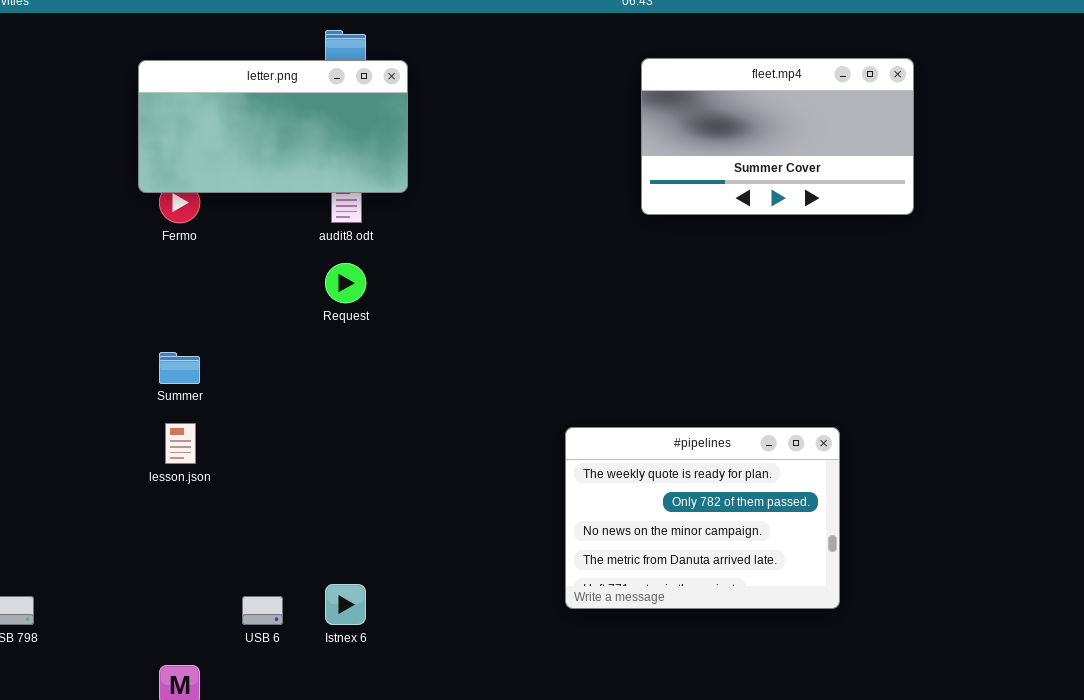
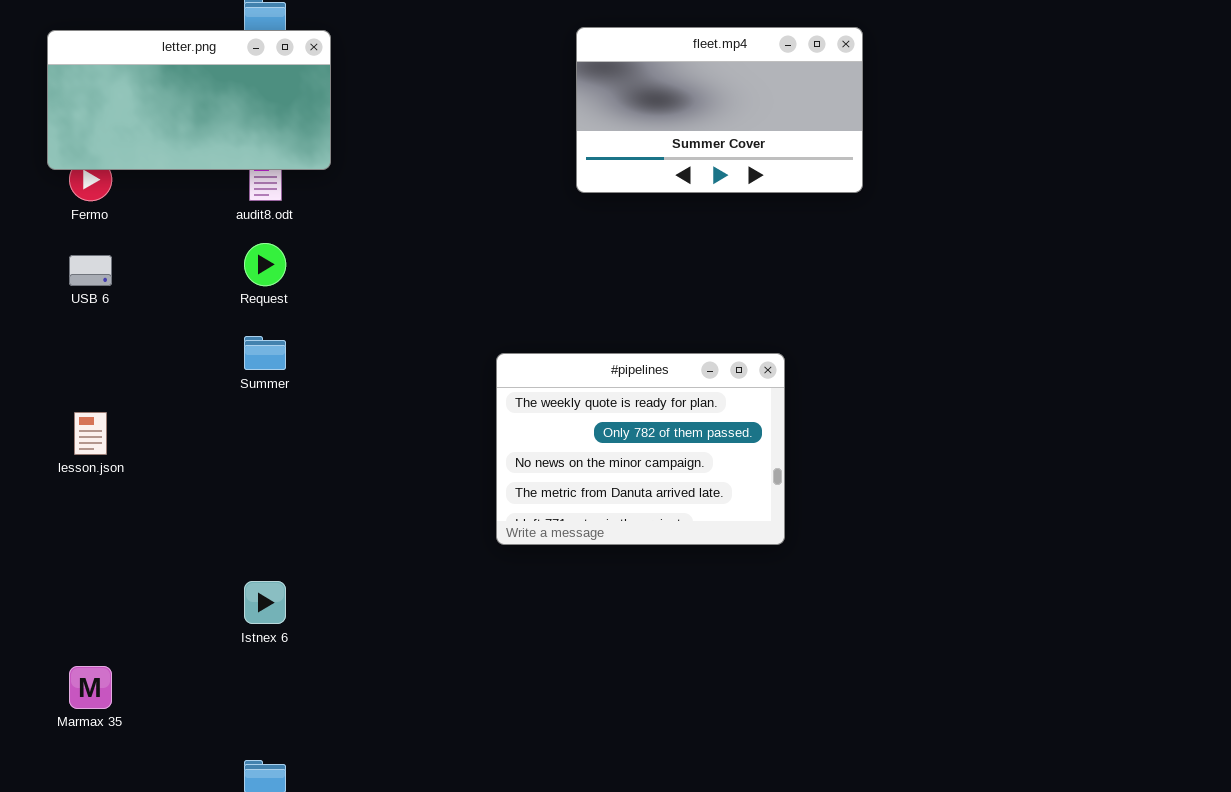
Summer: [159,352,200,384] -> [244,336,286,370], moved
#pipelines: [565,427,840,609] -> [496,353,785,545], moved
USB 6: [242,596,283,625] -> [69,255,112,286], moved

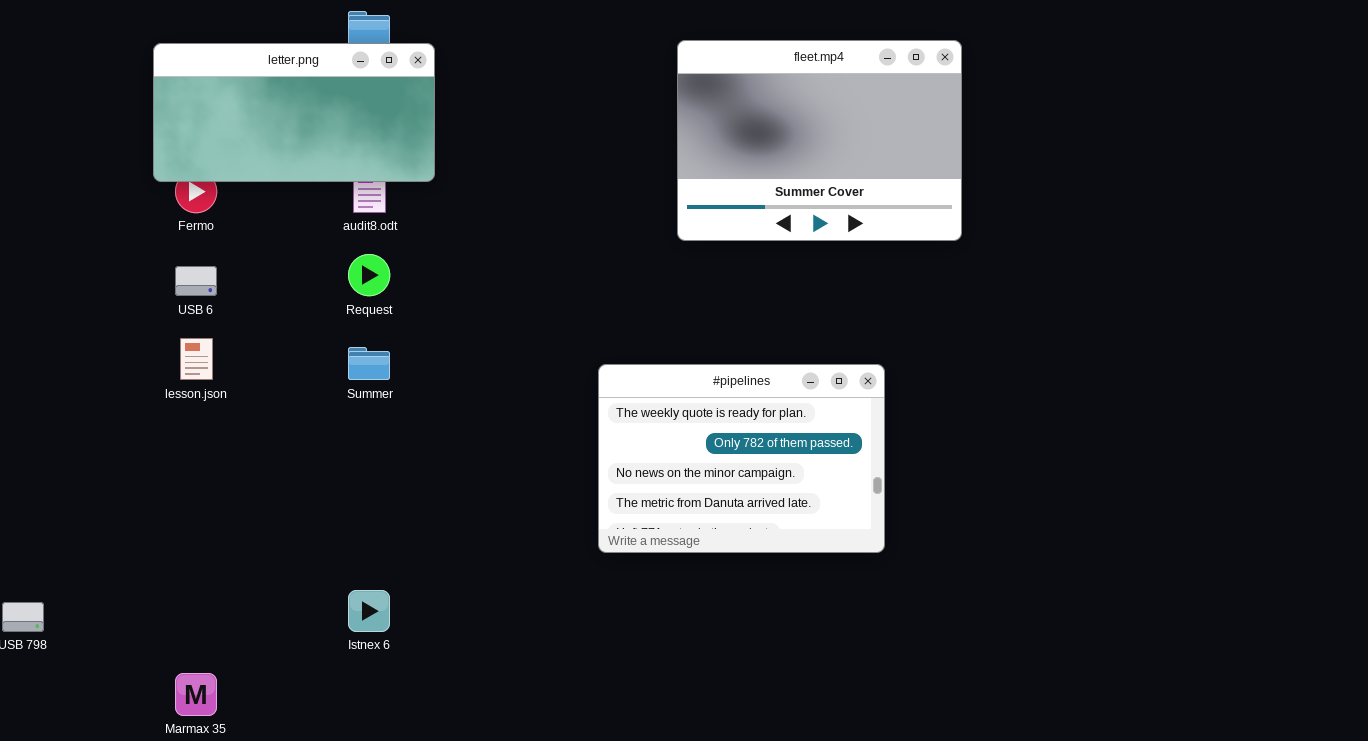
fleet.mp4: [576,27,863,193] -> [677,40,962,241], resized
lesson.json: [74,412,107,455] -> [180,338,213,380], moved

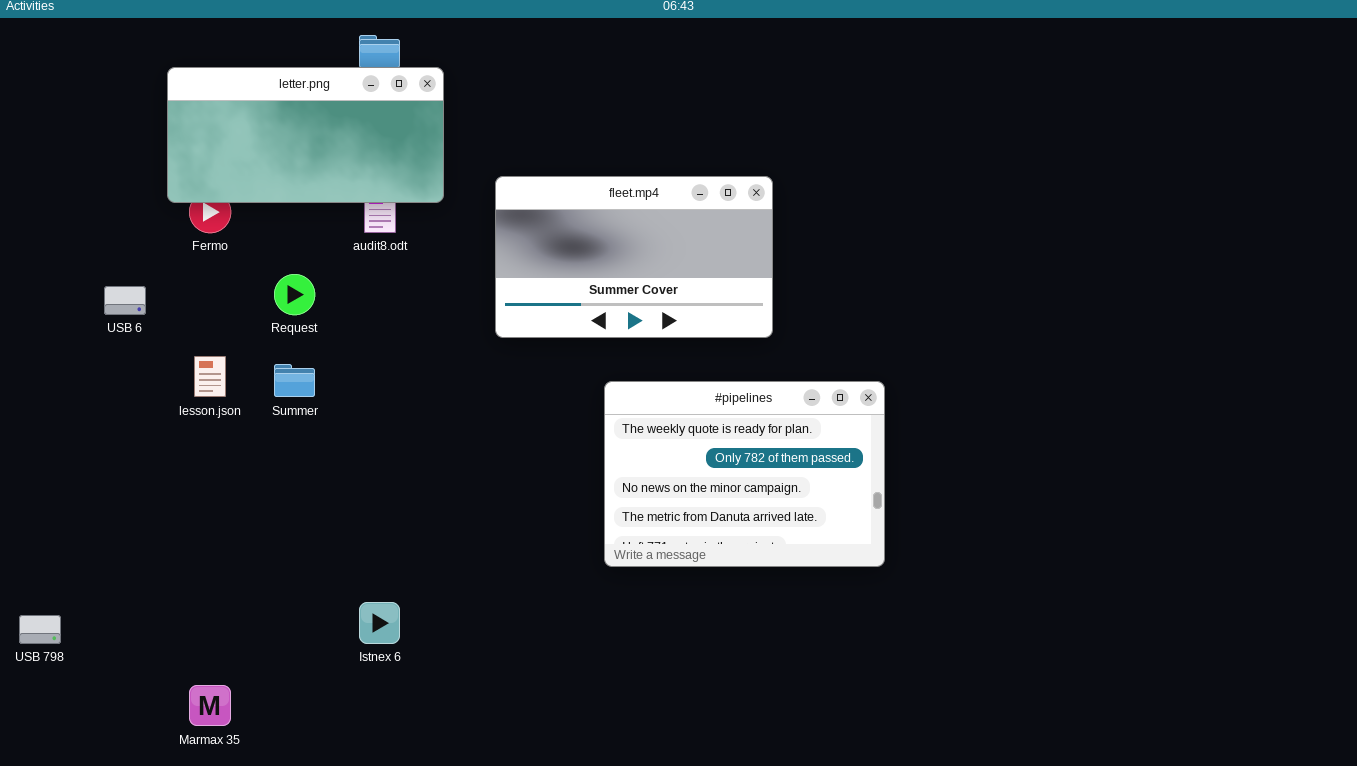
fleet.mp4: [677,40,962,241] -> [495,176,773,338], moved, resized
Request: [348,254,390,296] -> [274,274,315,315], moved
USB 6: [175,266,217,296] -> [104,286,146,315], moved
Summer: [348,347,390,380] -> [274,364,315,397], moved

